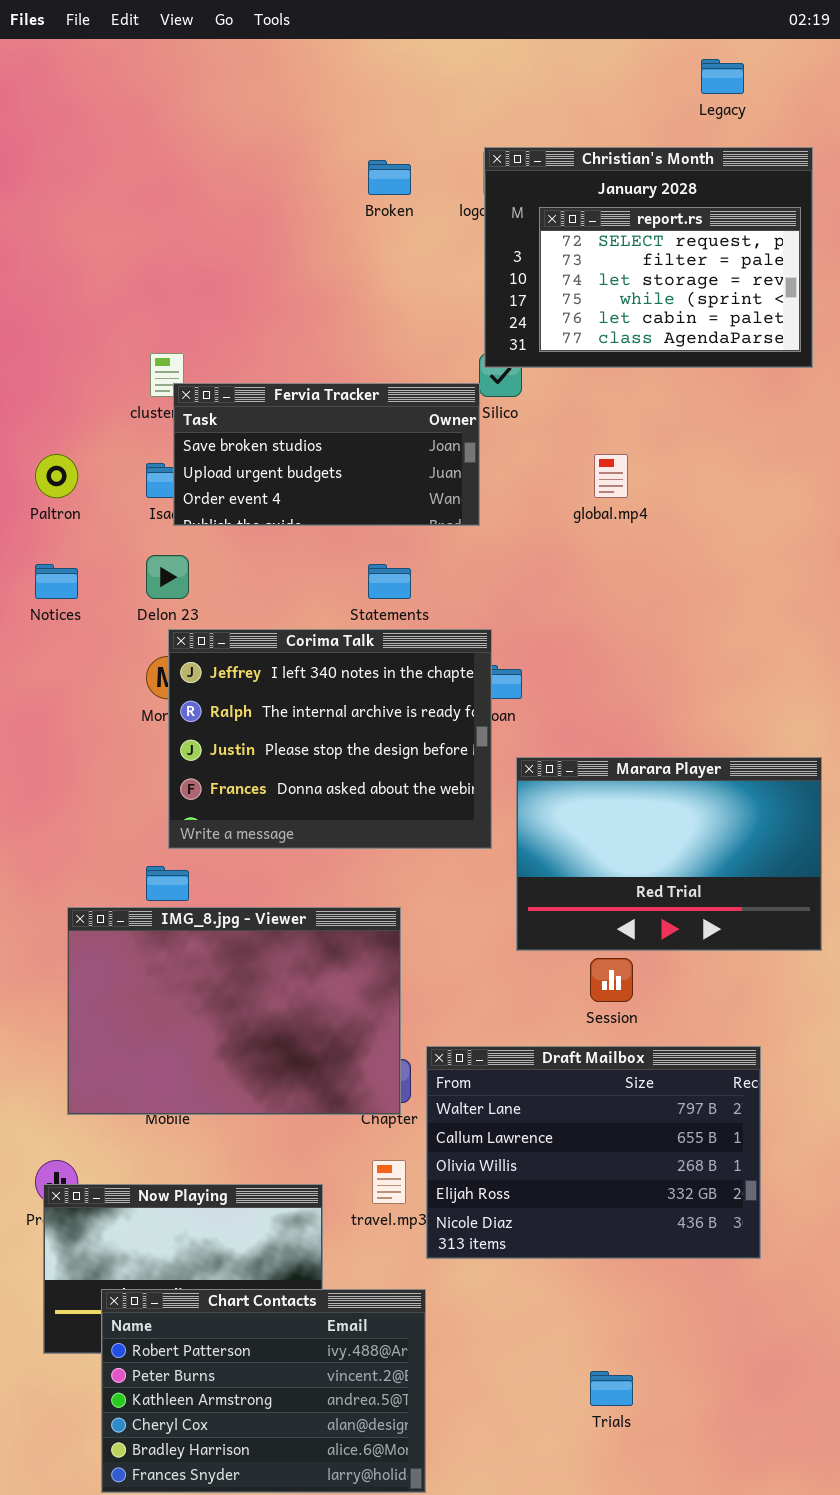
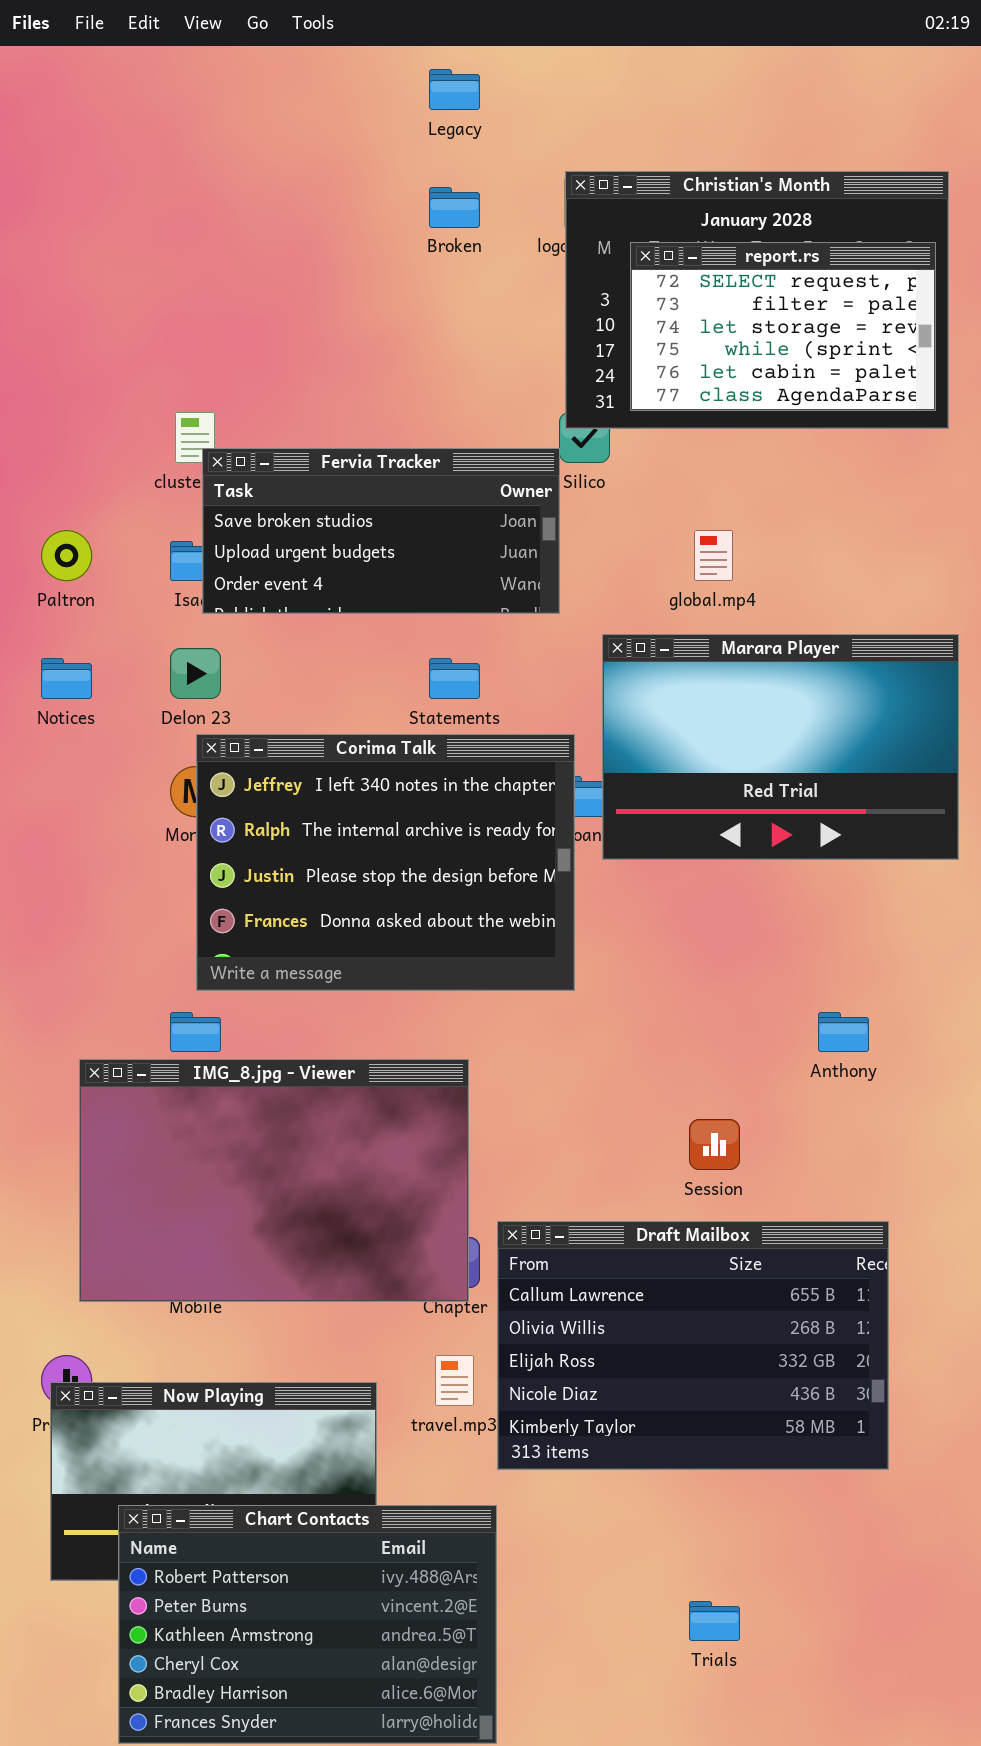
Legacy: [701,59,744,94] -> [429,69,480,110], moved
Marara Player: [516,757,822,951] -> [602,634,959,860], moved
Draft Mailbox: [426,1046,761,1259] -> [497,1221,889,1470], scrolled down 1 row

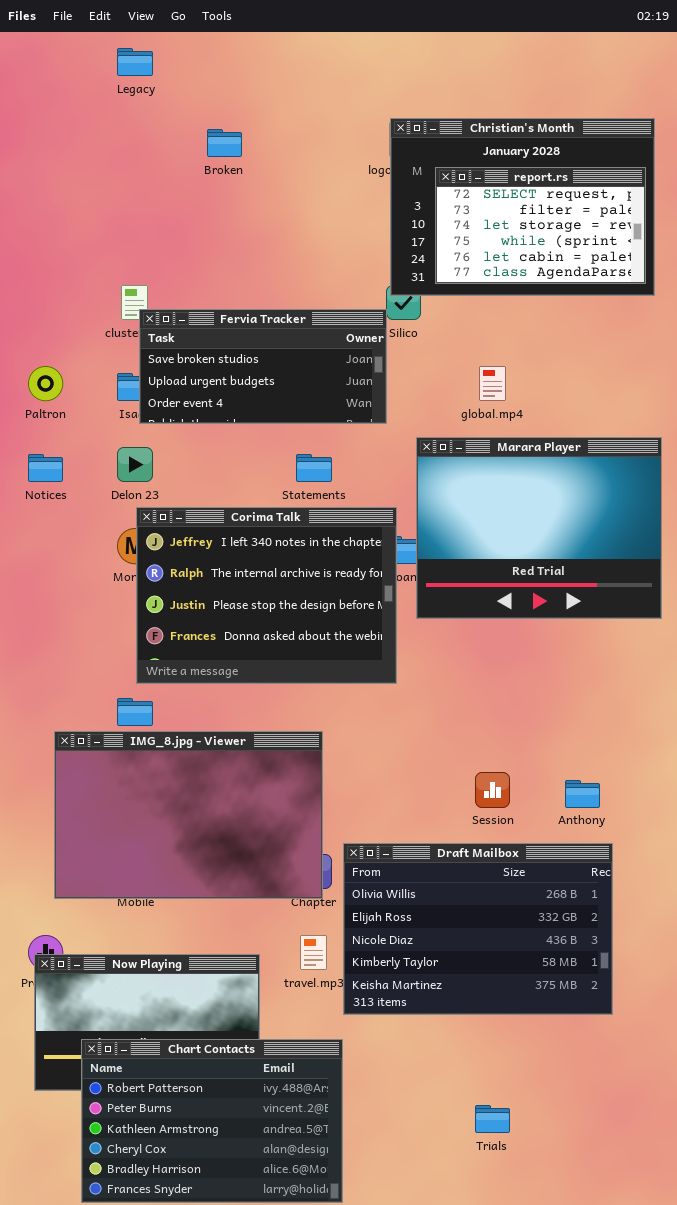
Legacy: [429,69,480,110] -> [117,48,153,76], moved
Broken: [429,187,480,228] -> [207,129,242,157], moved
Marara Player: [602,634,959,860] -> [416,437,662,619], resized
Anthony: [818,1012,869,1052] -> [565,780,600,808], moved
Draft Mailbox: [497,1221,889,1470] -> [343,843,613,1015], scrolled down 1 row

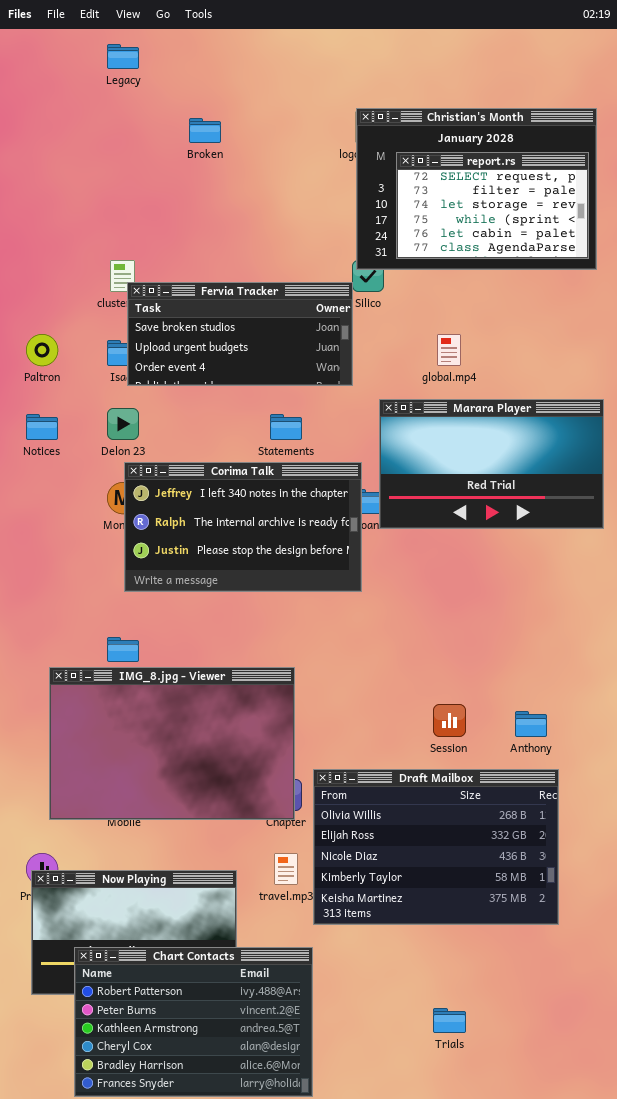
Marara Player: [416,437,662,619] -> [379,399,604,529], resized
Corima Talk: [136,507,397,684] -> [124,462,362,592], resized

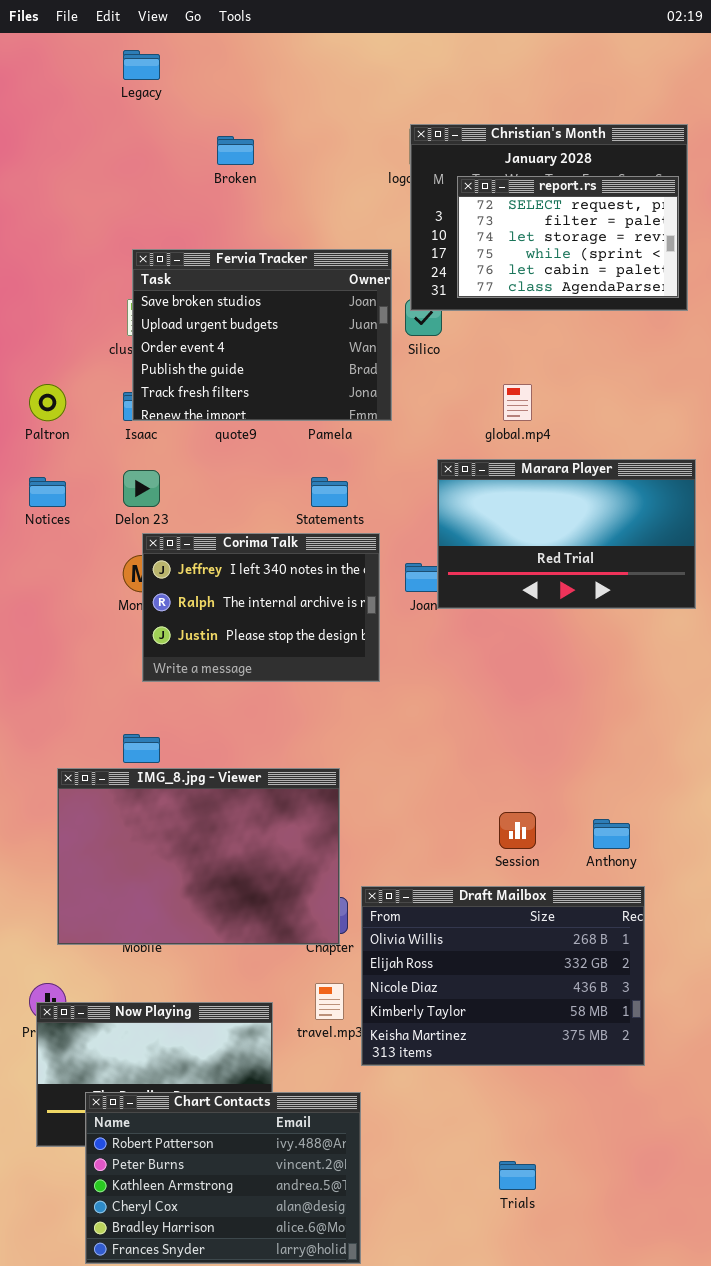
Fervia Tracker: [127,282,353,386] -> [132,249,392,421], moved, resized
Corima Talk: [124,462,362,592] -> [142,533,380,682], resized

